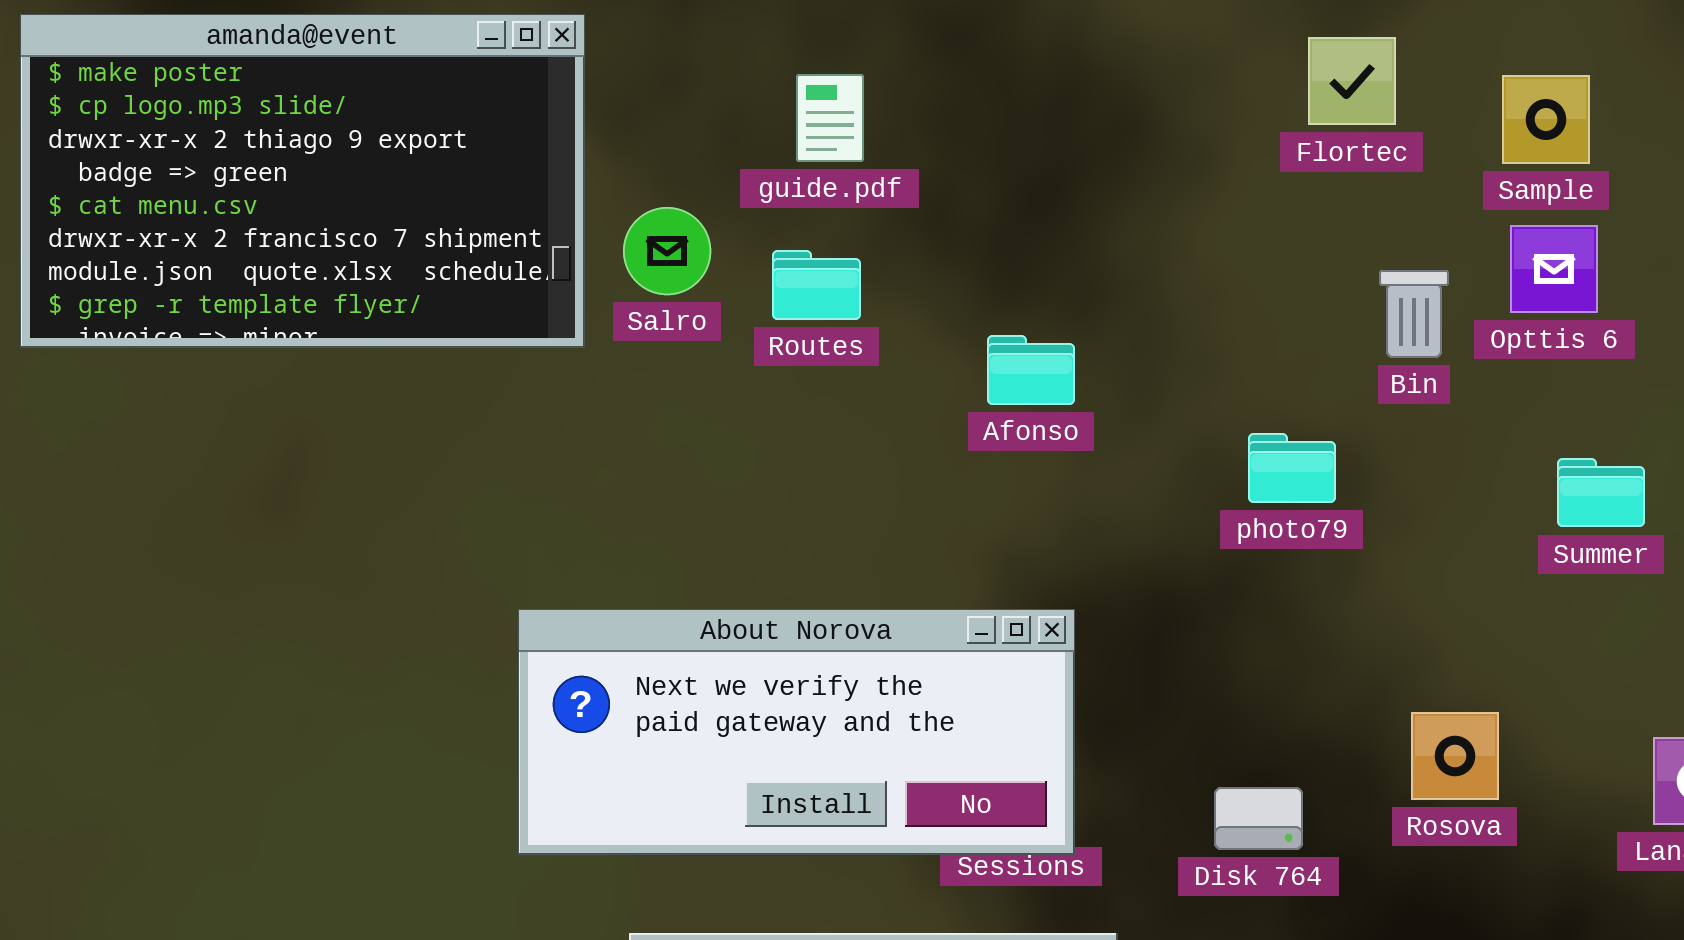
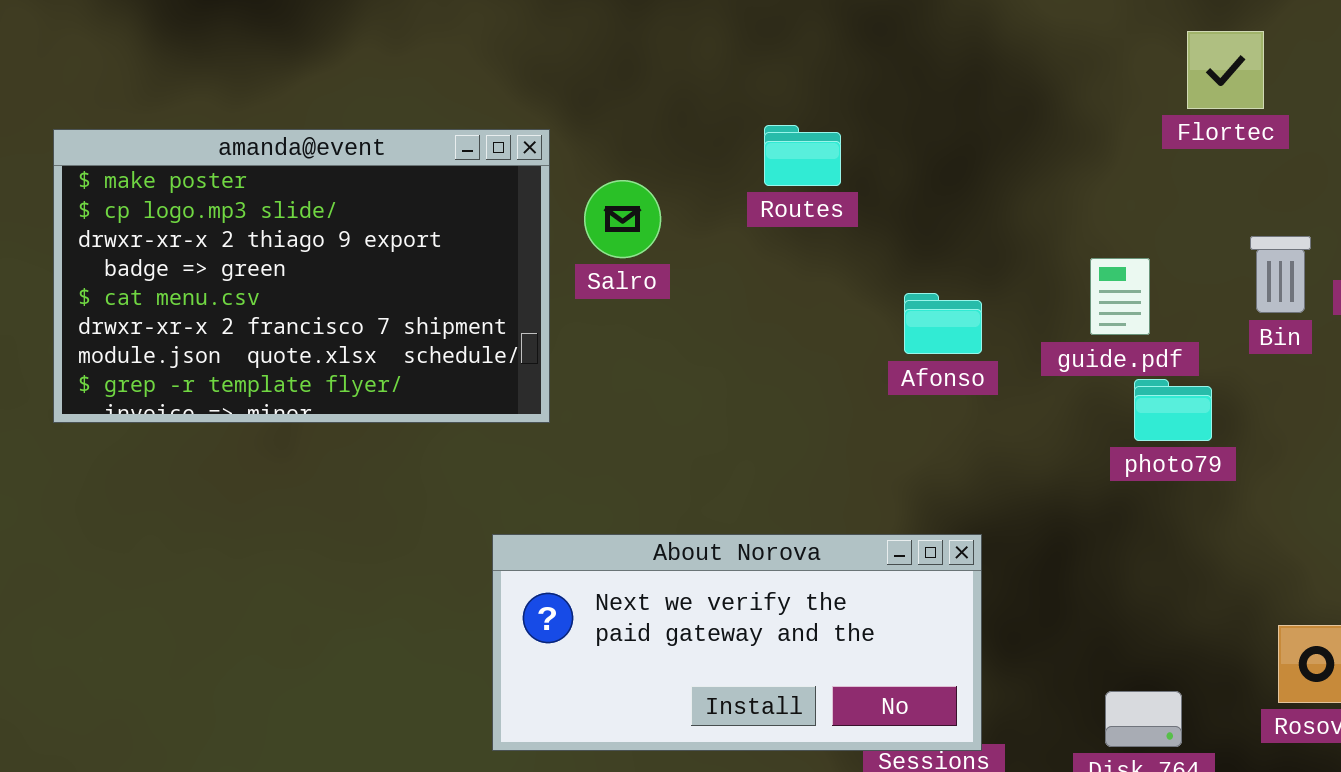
amanda@event: [20,14,585,348] -> [53,129,550,423], moved
guide.pdf: [796,74,864,162] -> [1090,258,1150,335], moved
Routes: [772,250,861,320] -> [764,125,841,186], moved

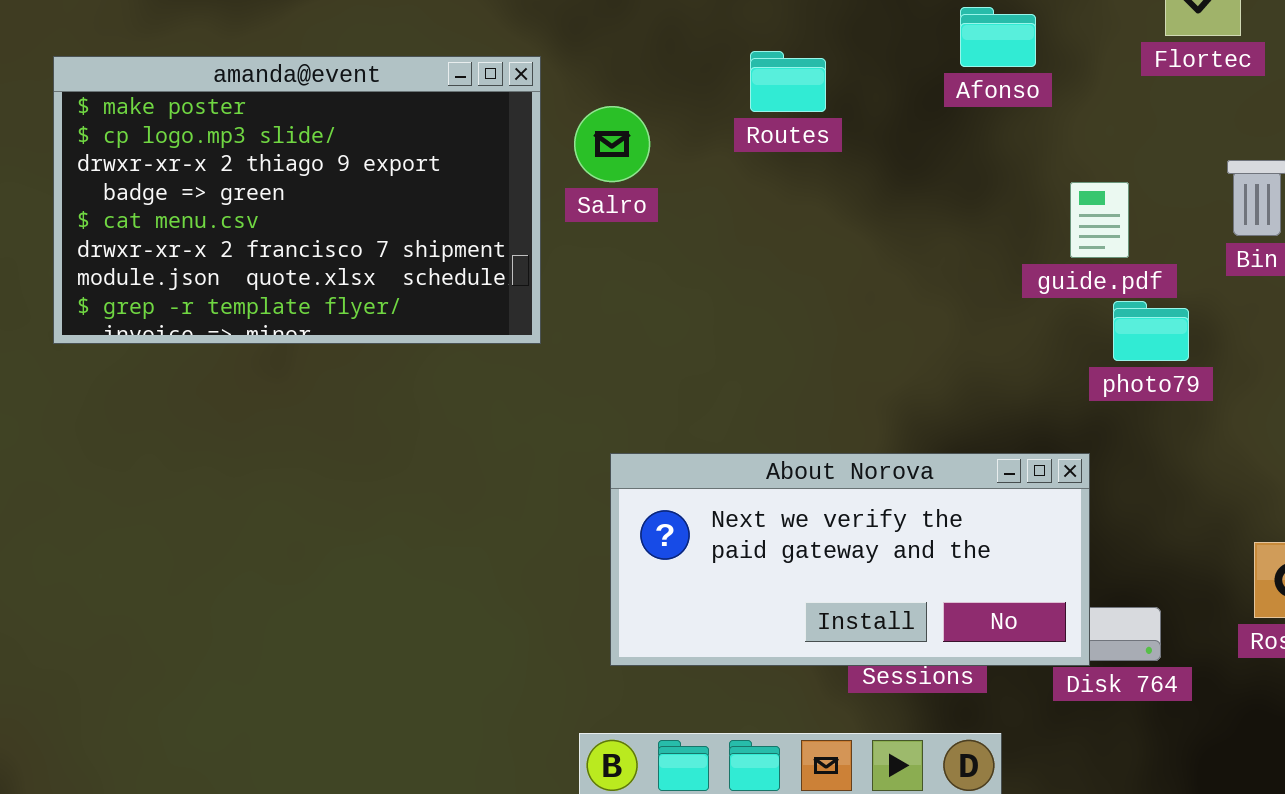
Afonso: [904,293,982,354] -> [960,7,1036,67], moved
About Norova: [492,534,982,751] -> [610,453,1090,666], moved

